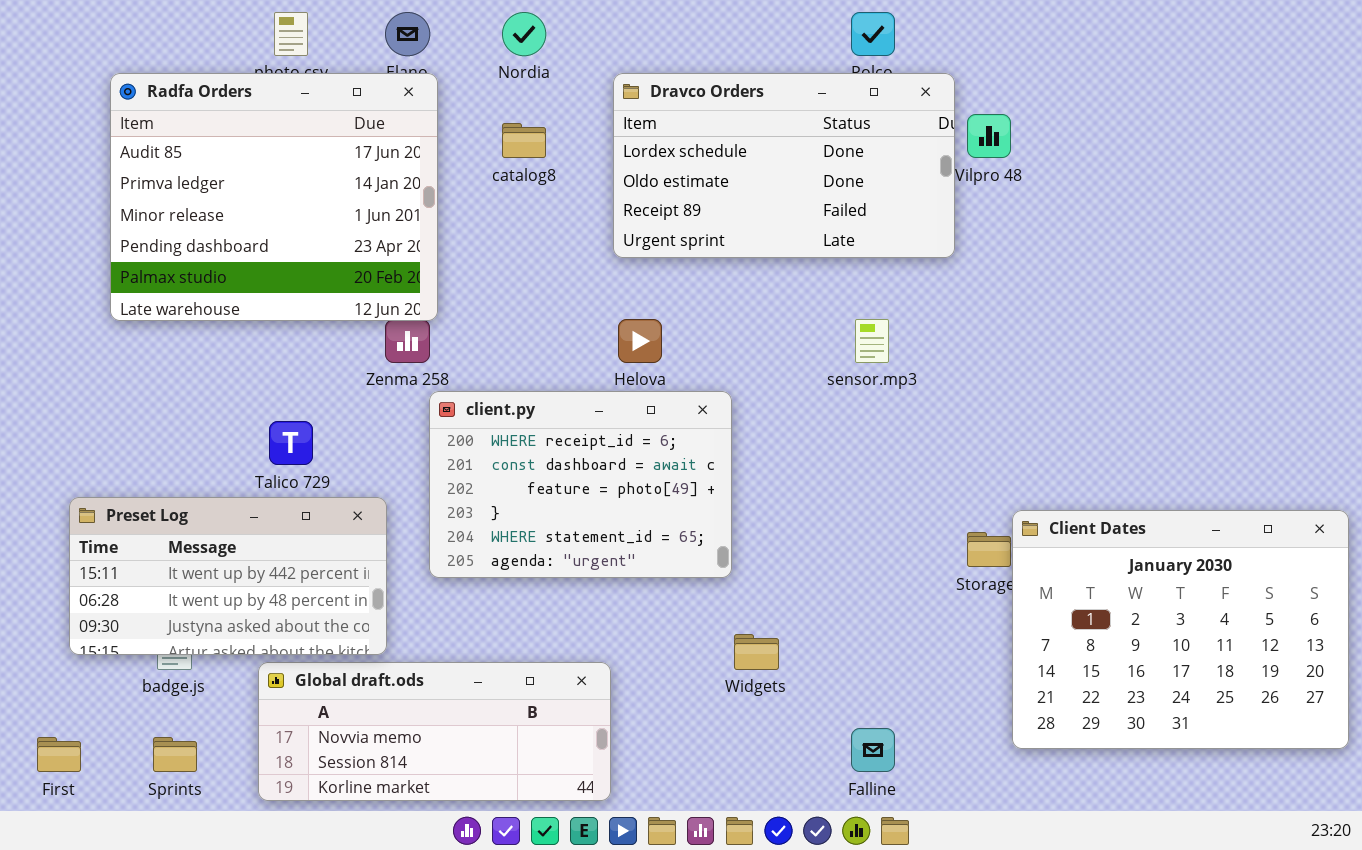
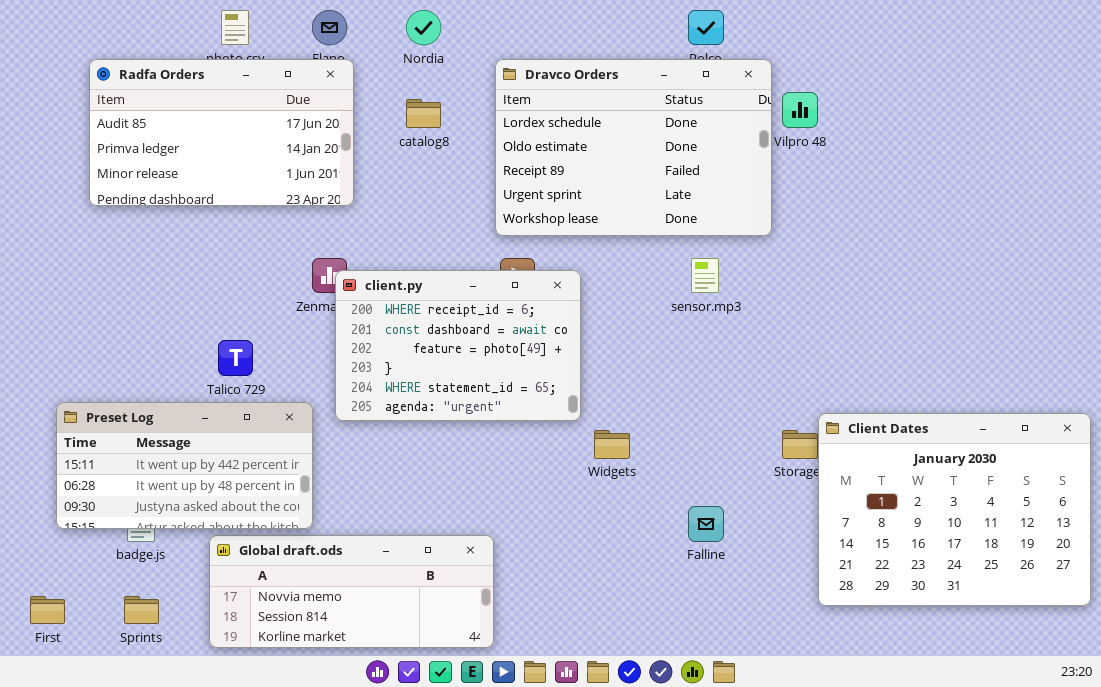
Radfa Orders: [110,73,438,321] -> [89,59,354,206], resized
Dravco Orders: [613,73,955,258] -> [495,59,772,236], resized
client.py: [429,391,732,578] -> [335,270,581,421], moved
Widgets: [734,634,779,670] -> [594,430,630,459], moved
Falline: [851,728,895,772] -> [688,506,724,542], moved

